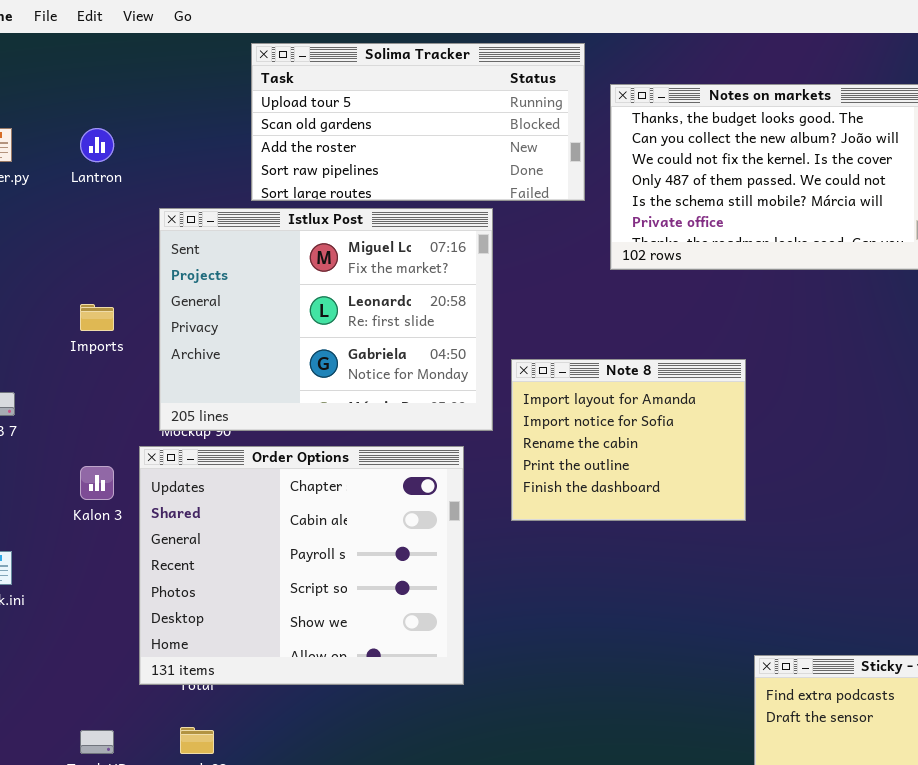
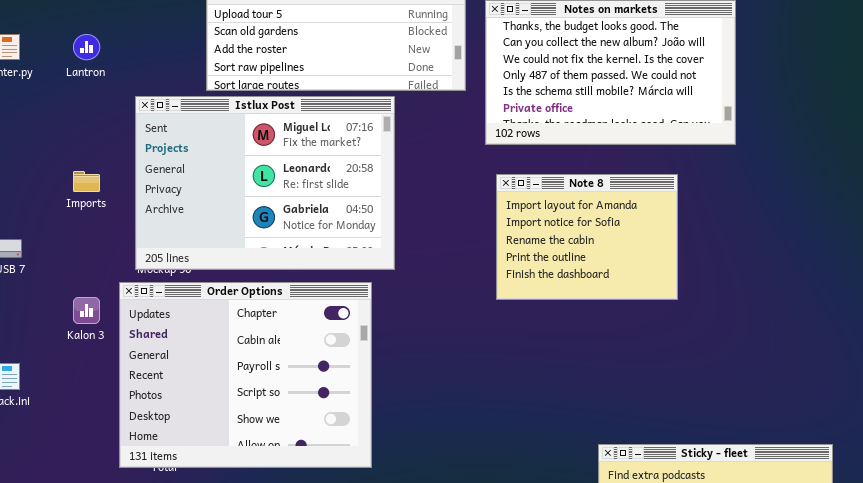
Note 8: [511,359,746,521] -> [496,174,678,300], moved

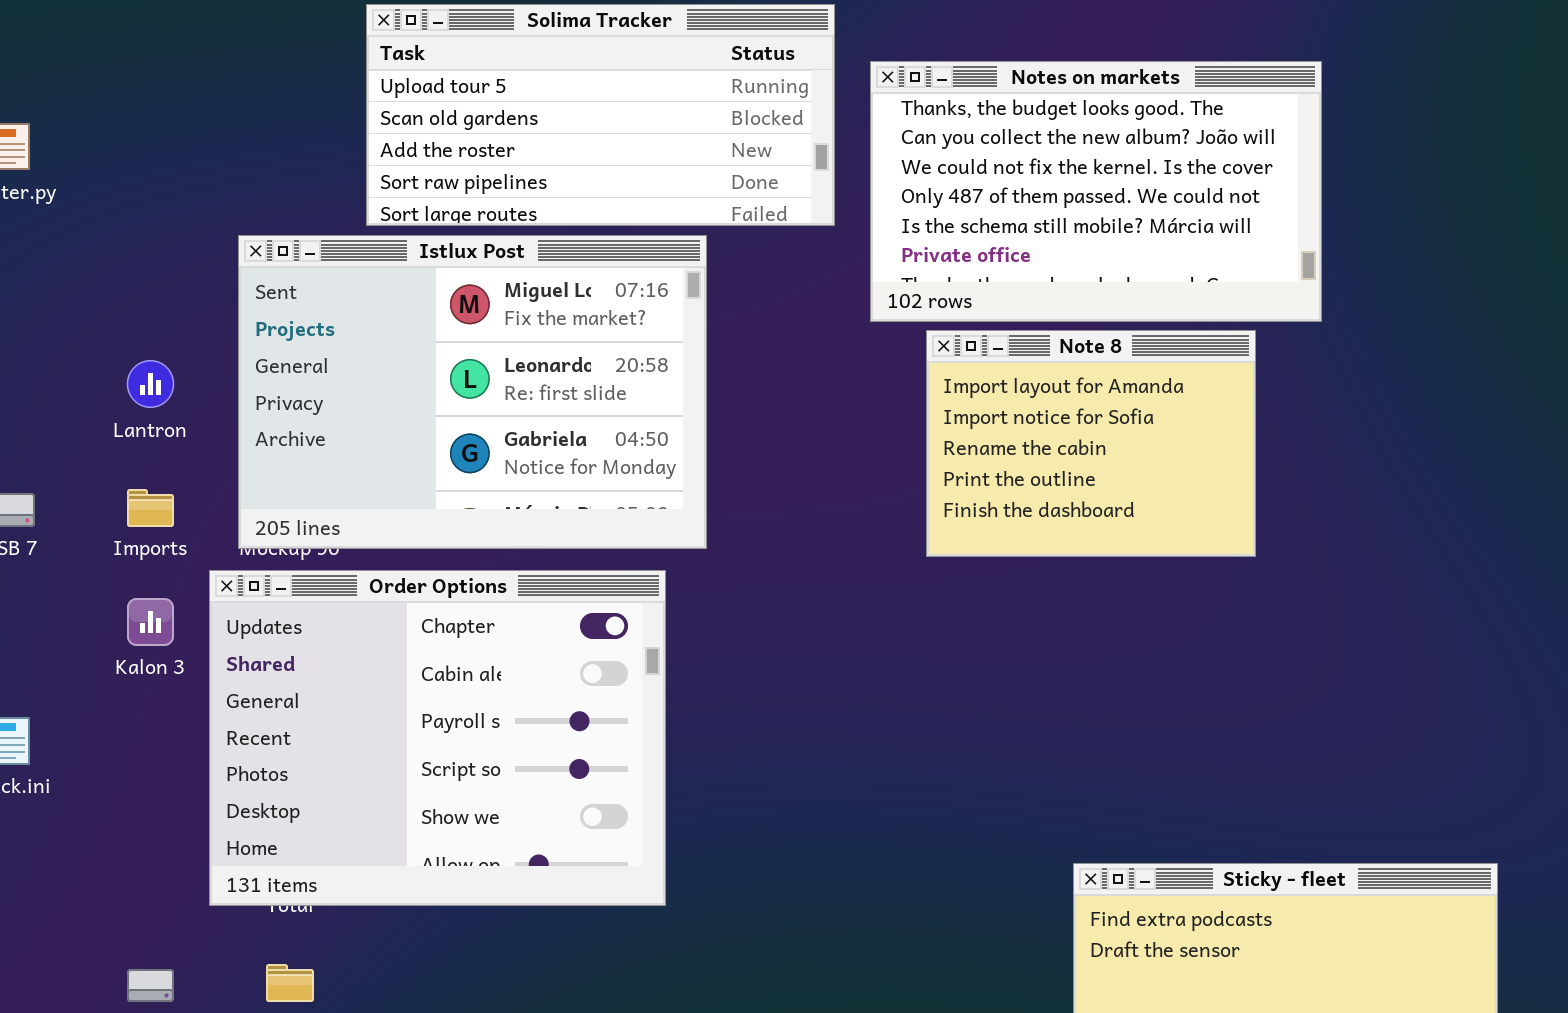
Lantron: [73,34,100,60] -> [127,360,174,408], moved
Imports: [73,171,100,192] -> [127,489,174,527], moved
Note 8: [496,174,678,300] -> [926,330,1256,557], moved

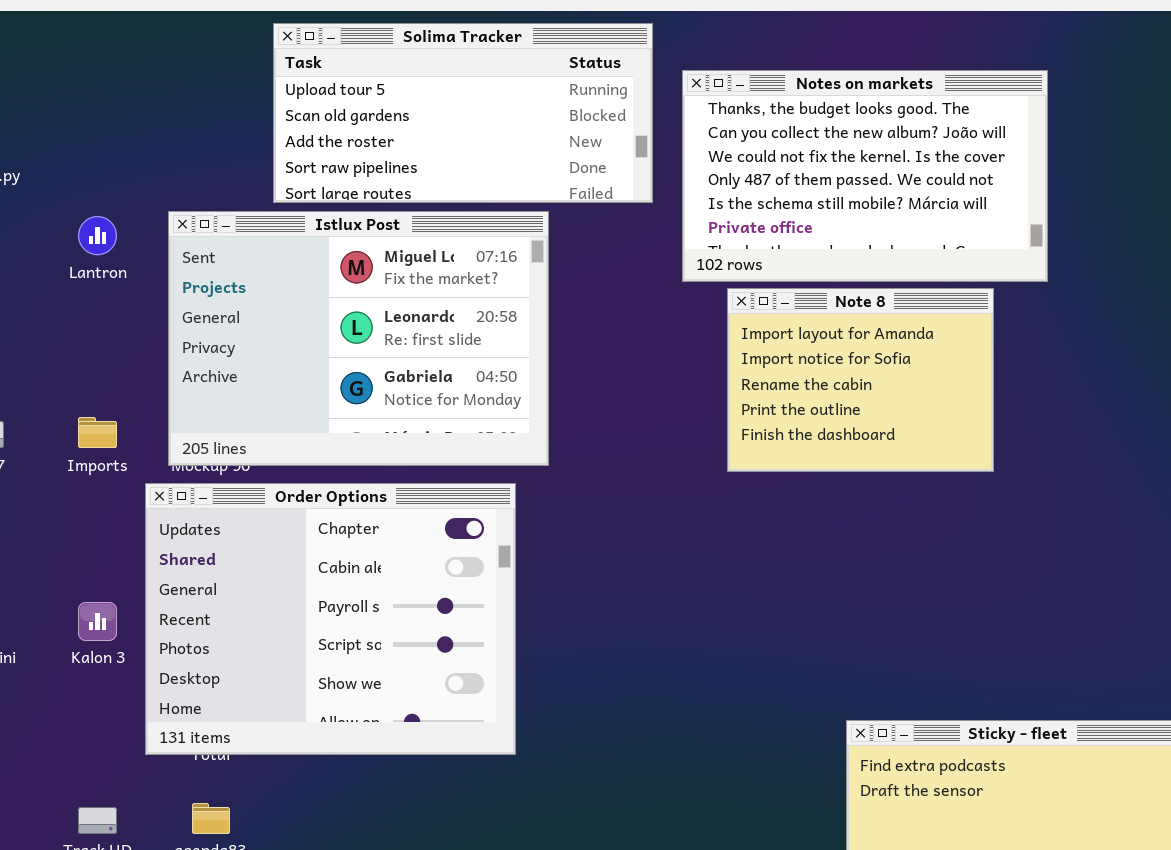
Lantron: [127,360,174,408] -> [78,216,117,255], moved
Kalon 3: [127,598,174,646] -> [78,602,117,641], moved

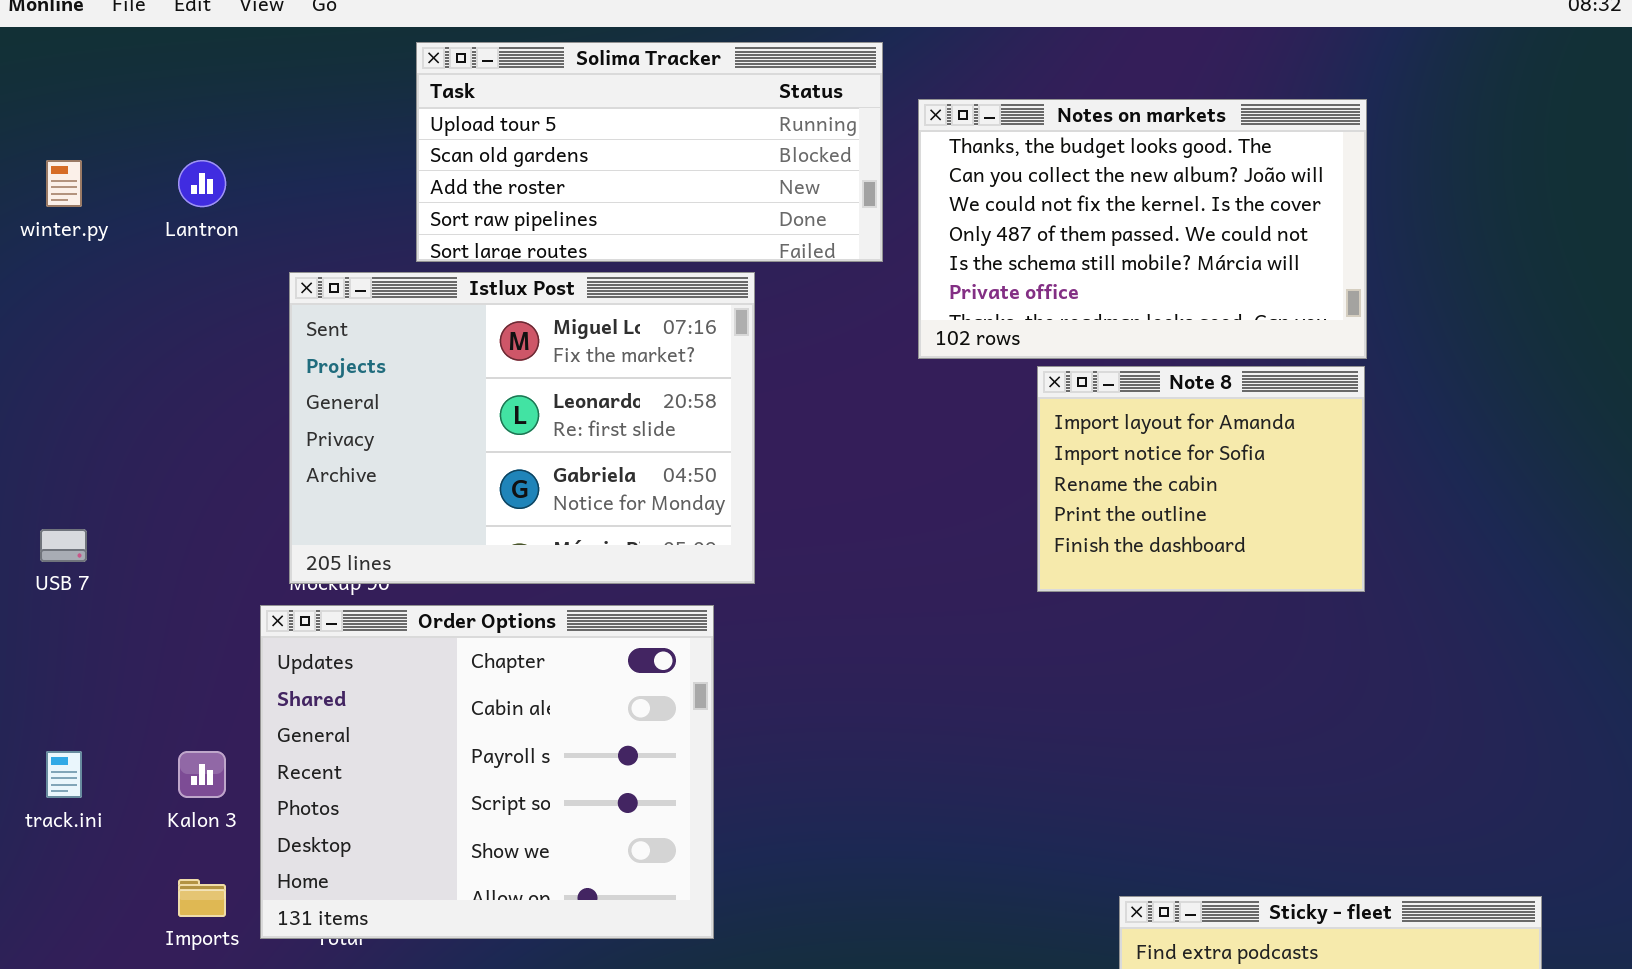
Lantron: [78,216,117,255] -> [178,160,226,207], moved
Note 8: [727,288,994,472] -> [1037,366,1365,592], moved
Imports: [78,417,117,448] -> [178,879,226,917], moved

